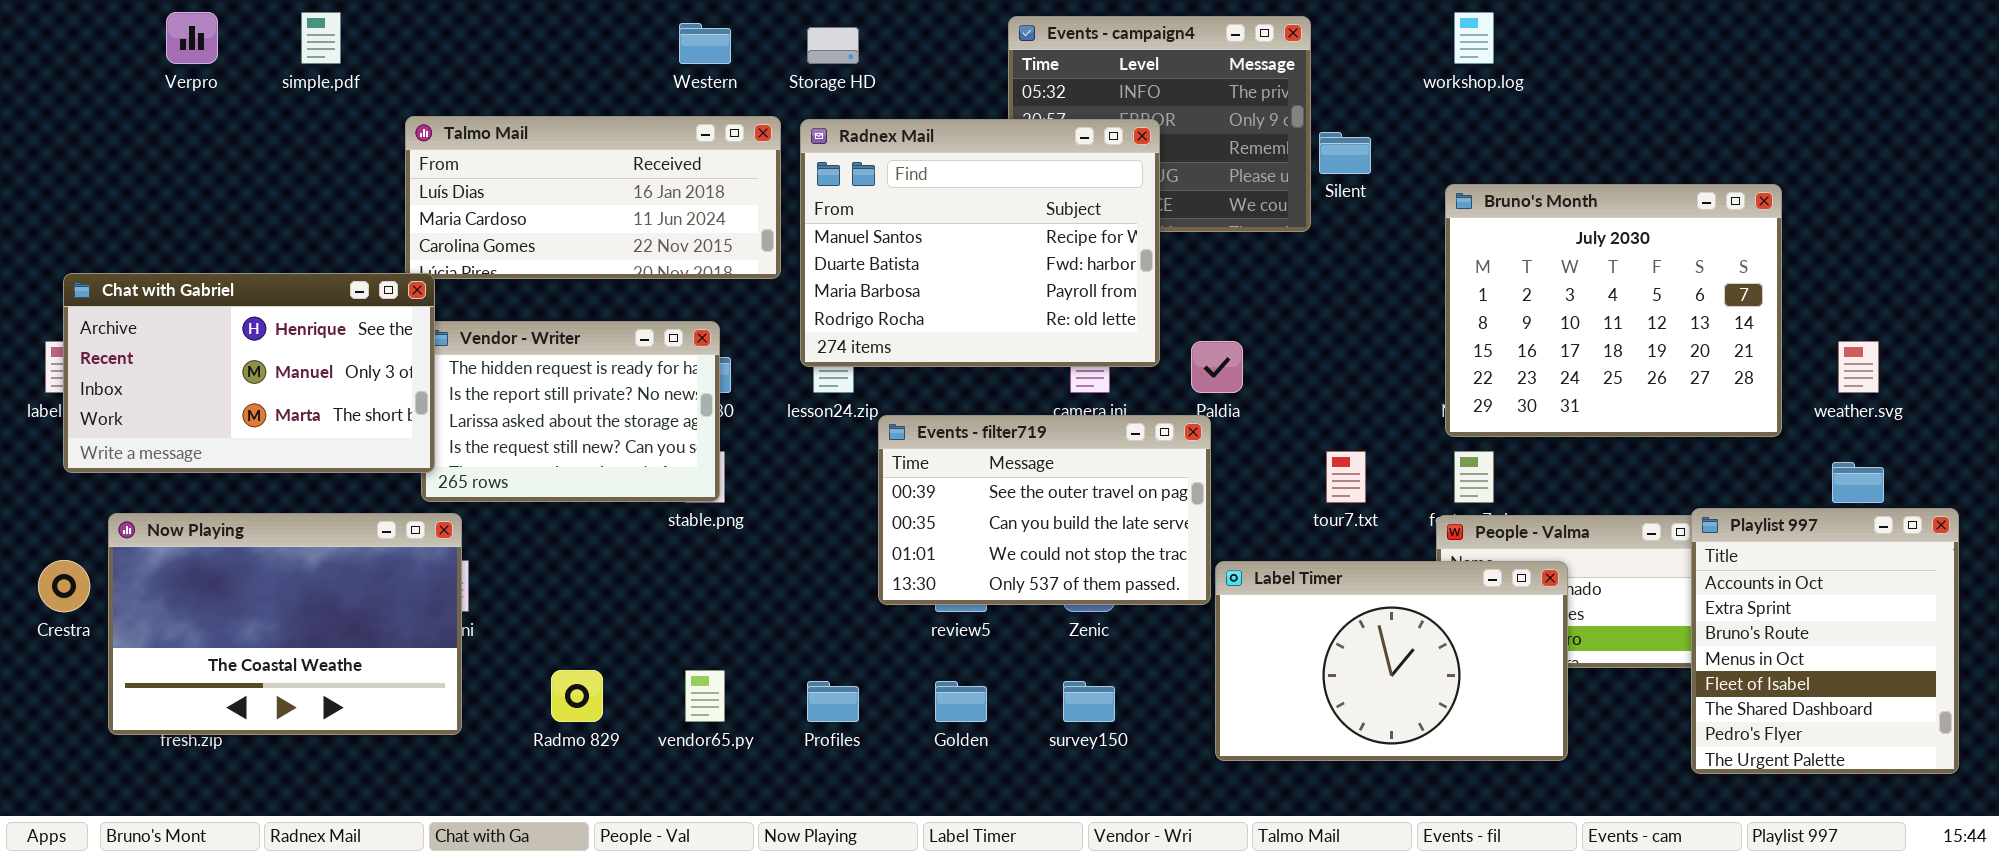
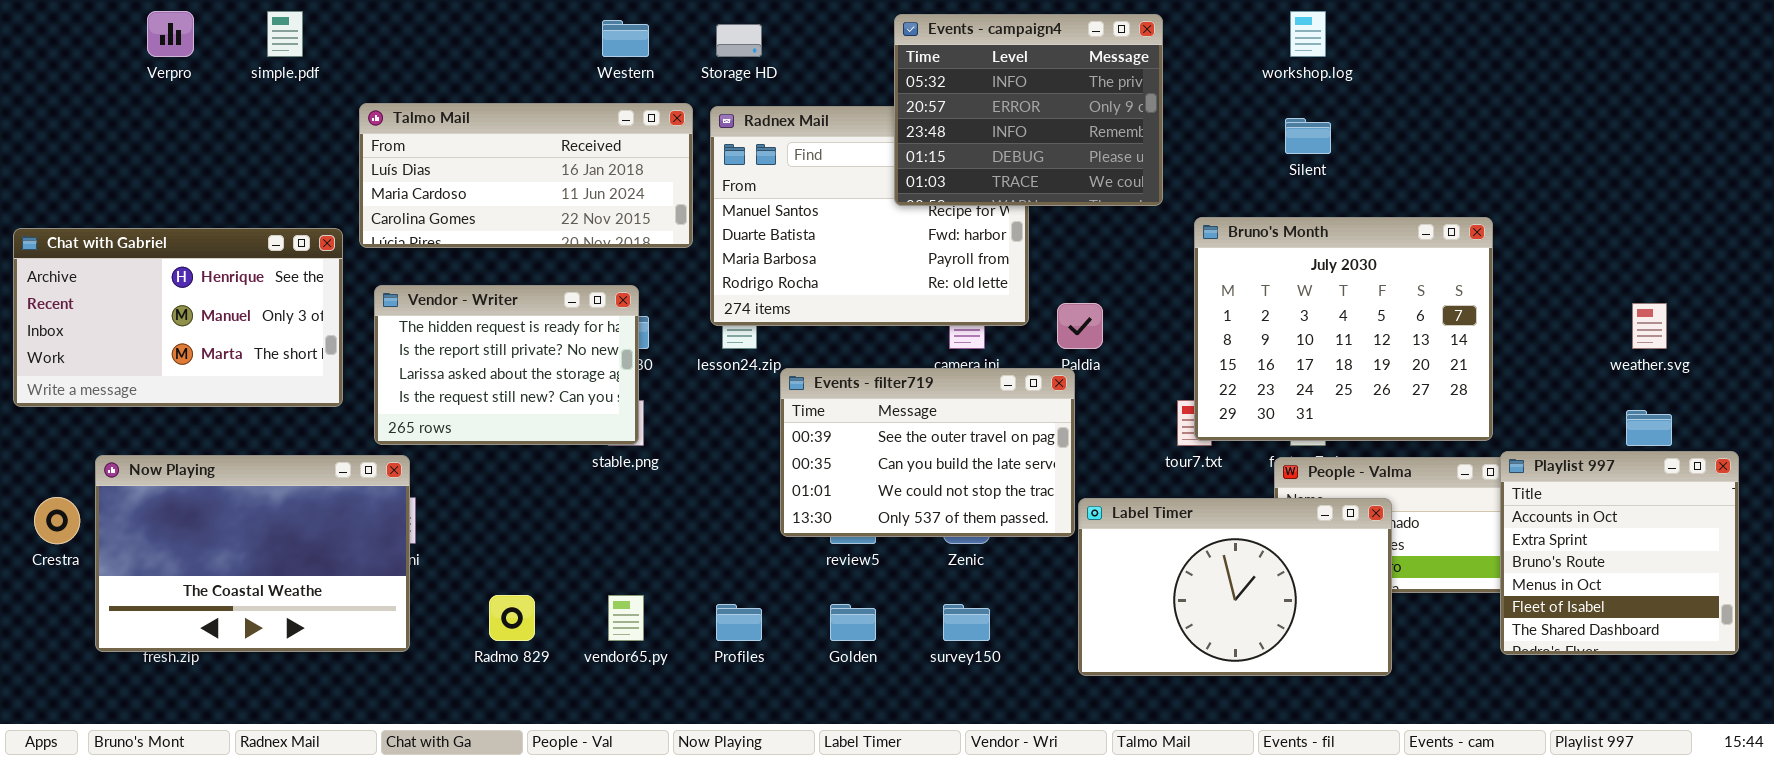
Events - campaign4: [1008,16,1311,232] -> [894,14,1163,206], raised
Silent: [1319,132,1371,174] -> [1285,118,1331,154], moved
Bruno's Month: [1445,184,1782,437] -> [1194,217,1493,441], moved
Chat with Gabriel: [63,273,435,473] -> [13,228,343,407], moved
Playlist 997: [1691,508,1959,774] -> [1500,451,1739,655], resized

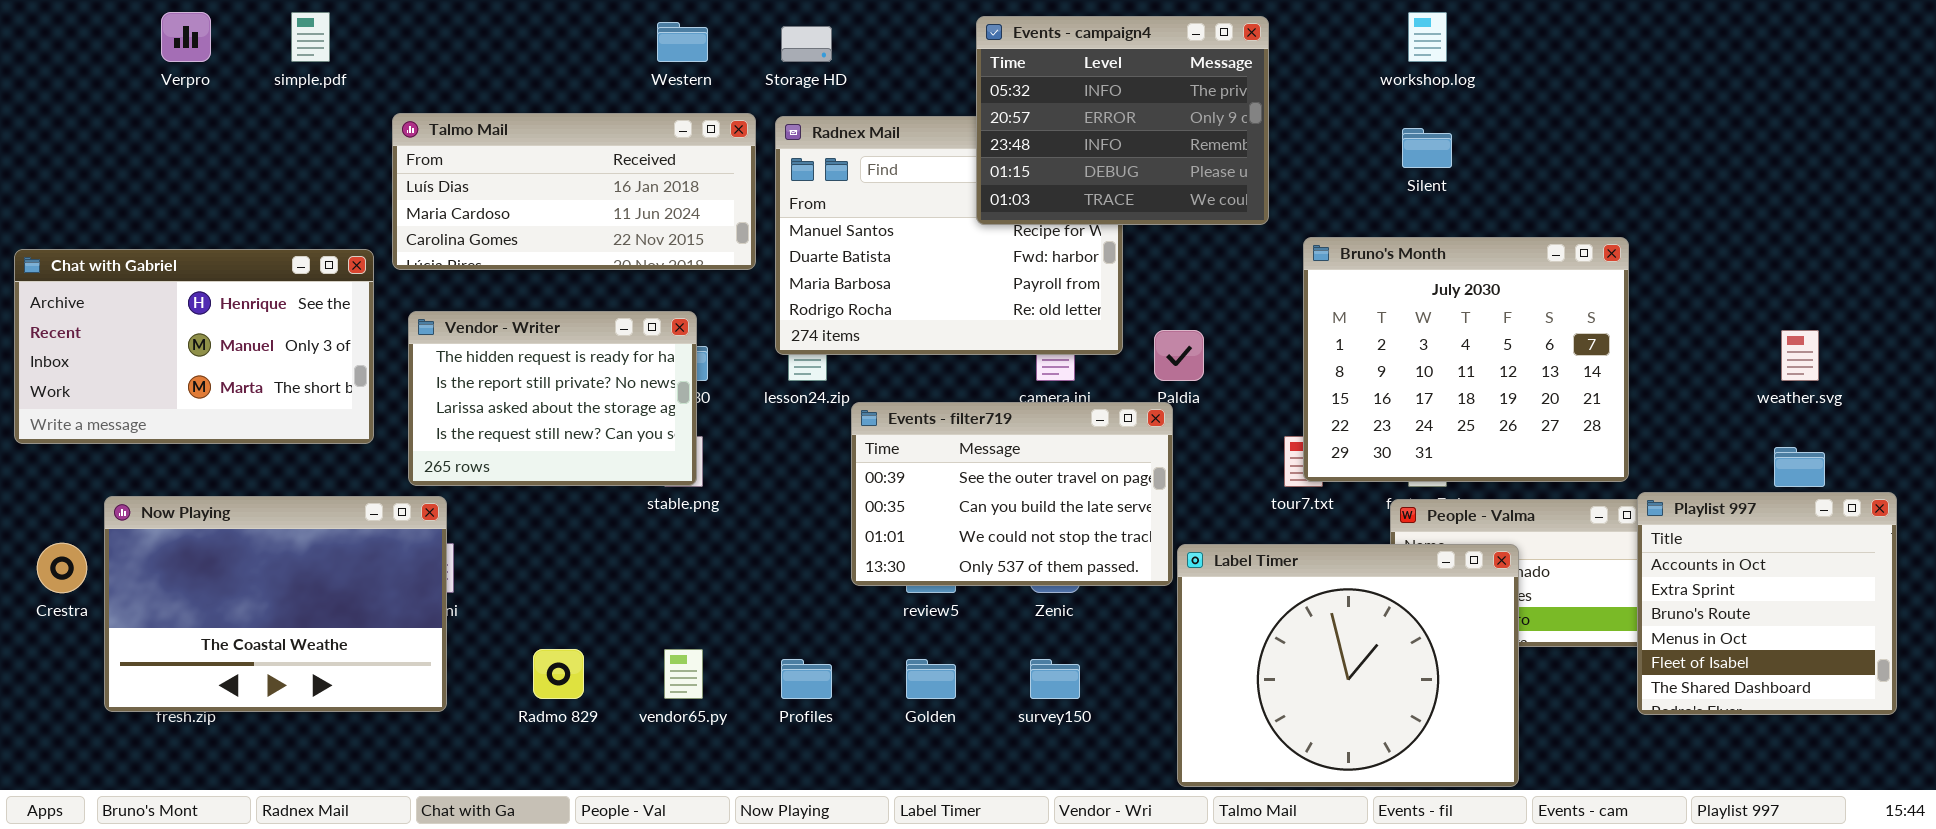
Label Timer: [1078,498,1392,676] -> [1177,544,1519,787], resized

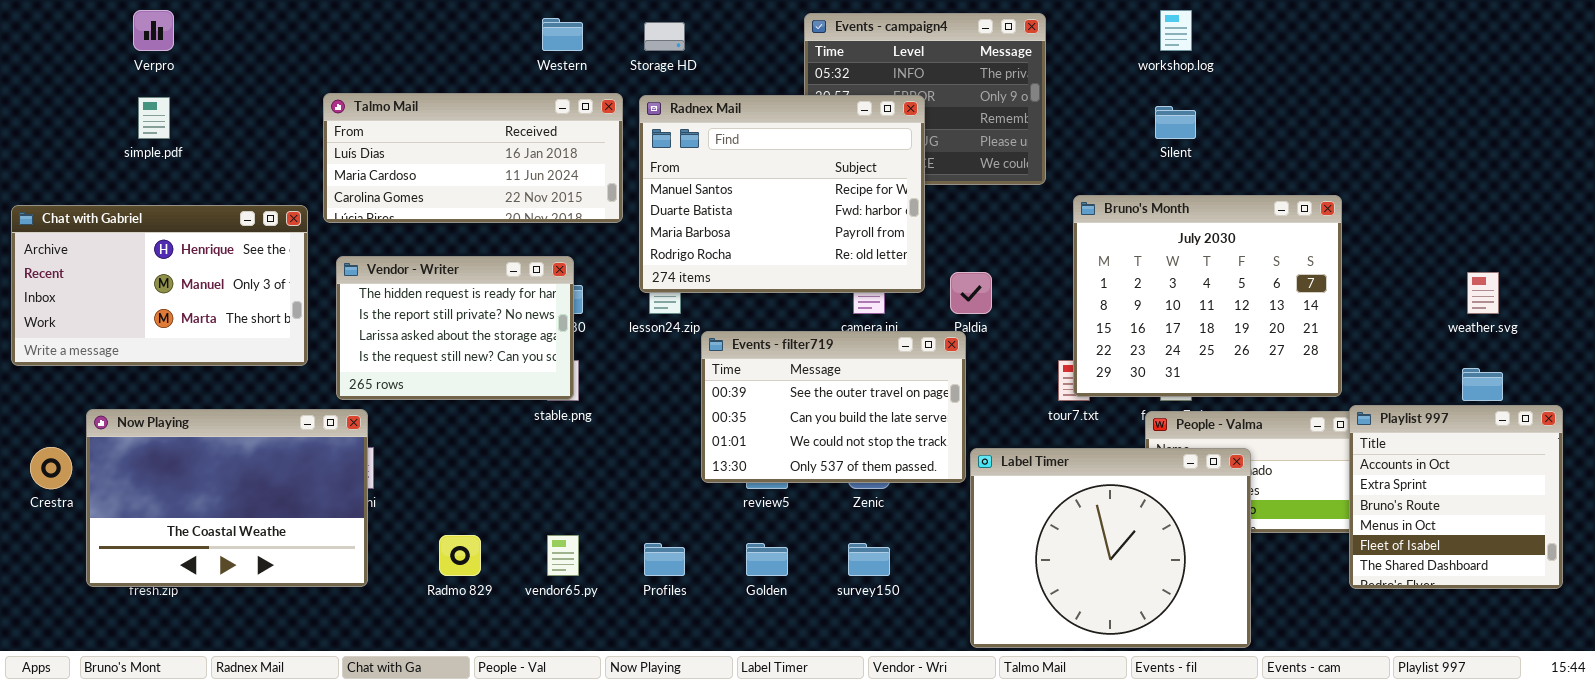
simple.pdf: [291,12,330,62] -> [138,97,170,139], moved
Radnex Mail: [775,116,1123,355] -> [639,95,925,293], raised

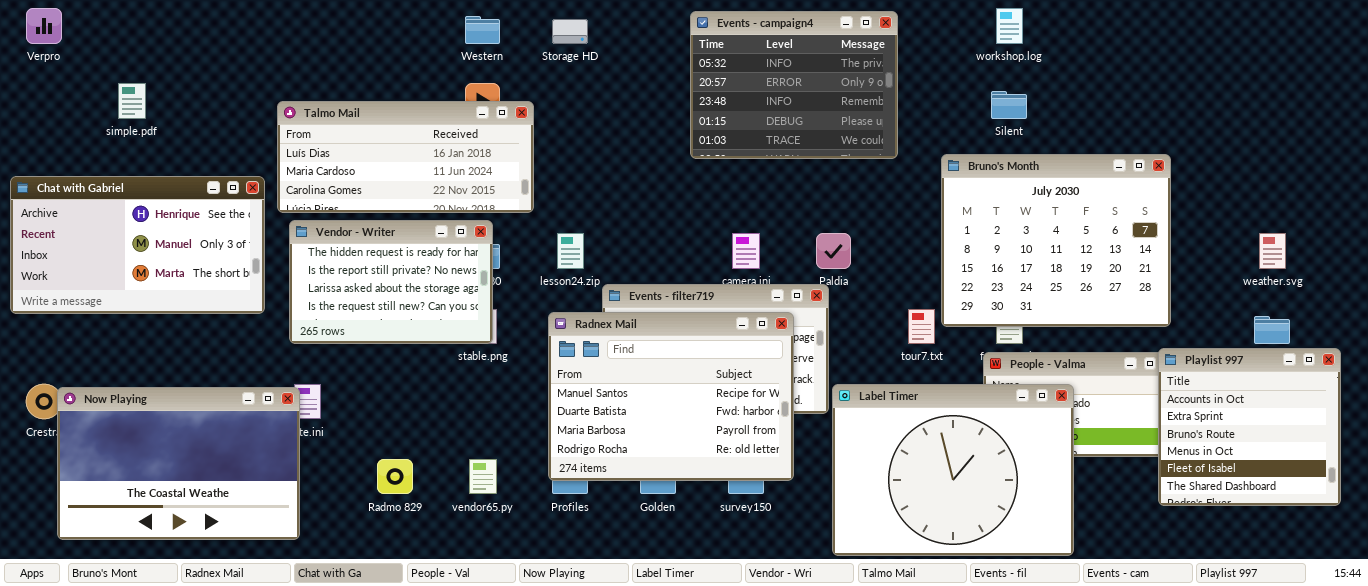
Verpro: [133,10,174,51] -> [26,8,62,44], moved
Talmo Mail: [323,93,623,223] -> [277,101,534,213], moved
Radnex Mail: [639,95,925,293] -> [548,312,794,481], moved
Bruno's Month: [1073,195,1342,397] -> [941,154,1171,327], moved
Now Playing: [86,409,368,587] -> [57,387,300,540], moved

